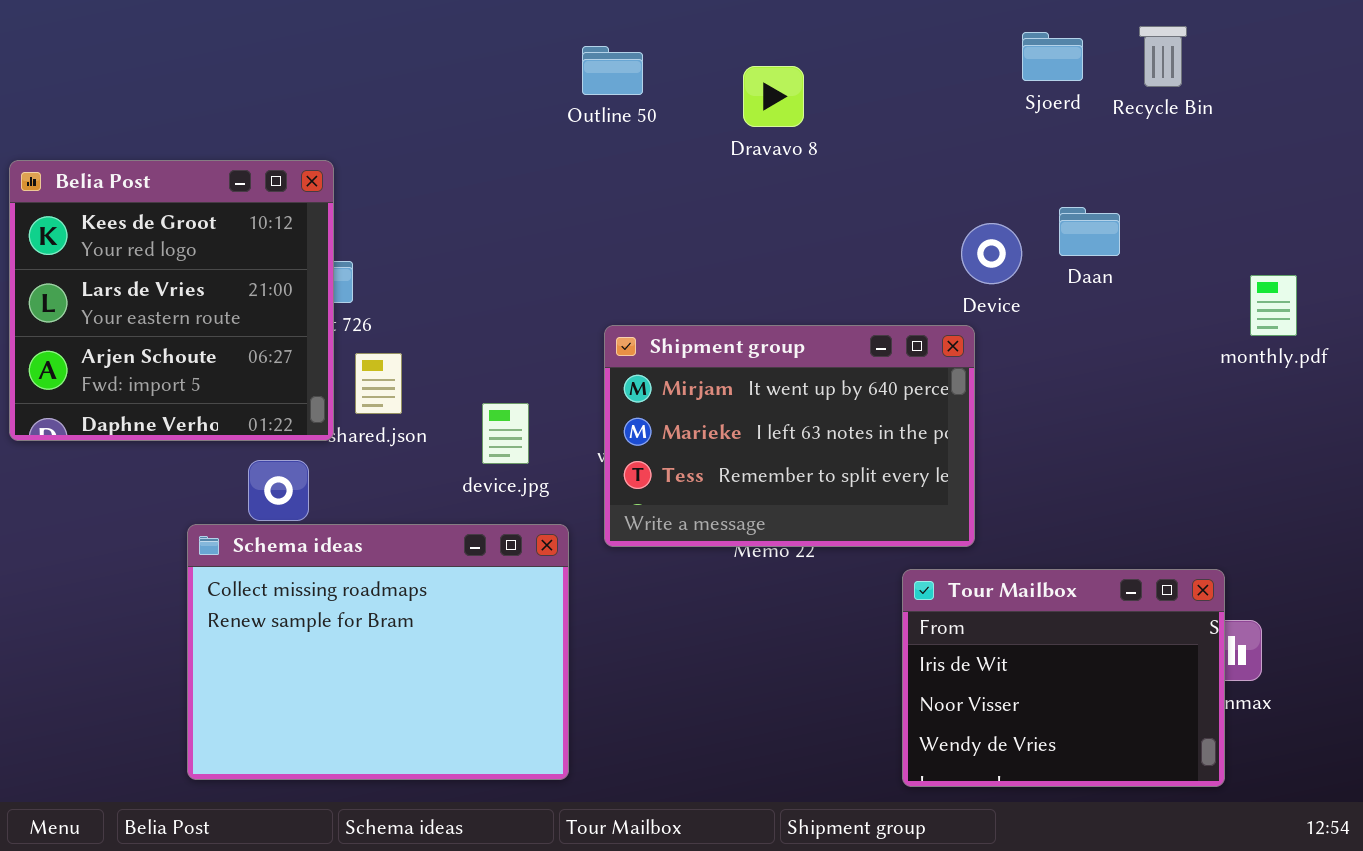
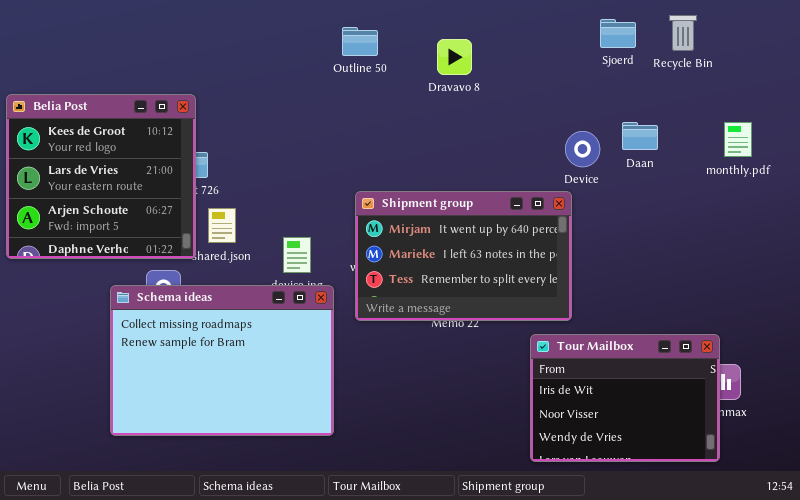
monthly.pdf: [1250,275,1297,336] -> [724,122,752,157], moved
Schema ideas: [187,524,569,780] -> [110,285,334,436], moved

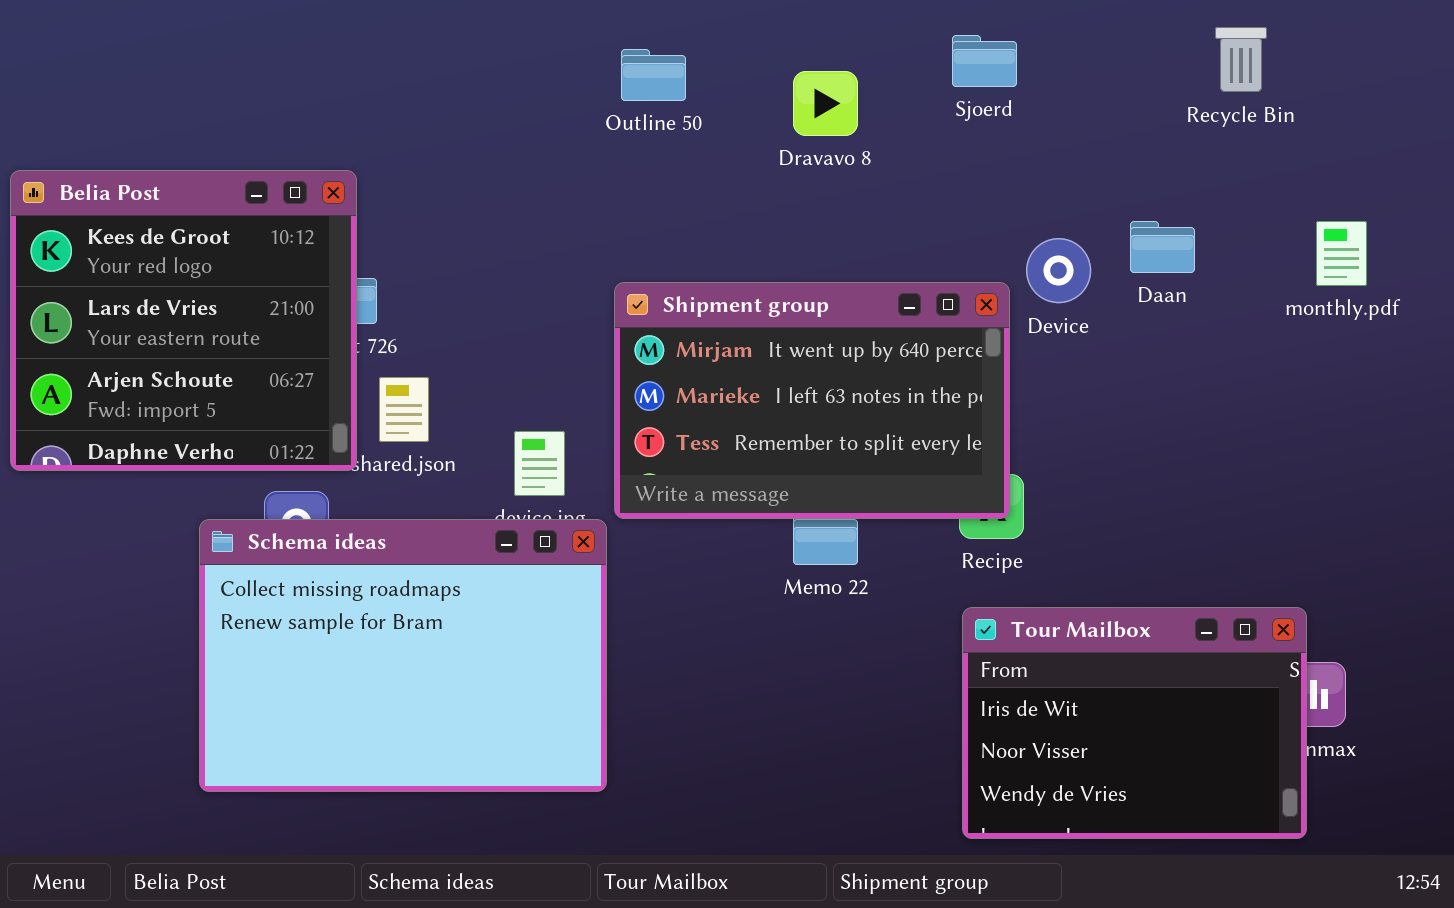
Sjoerd: [600,19,636,48] -> [952,35,1017,87], moved
Shipment group: [355,191,572,321] -> [614,282,1010,519], moved

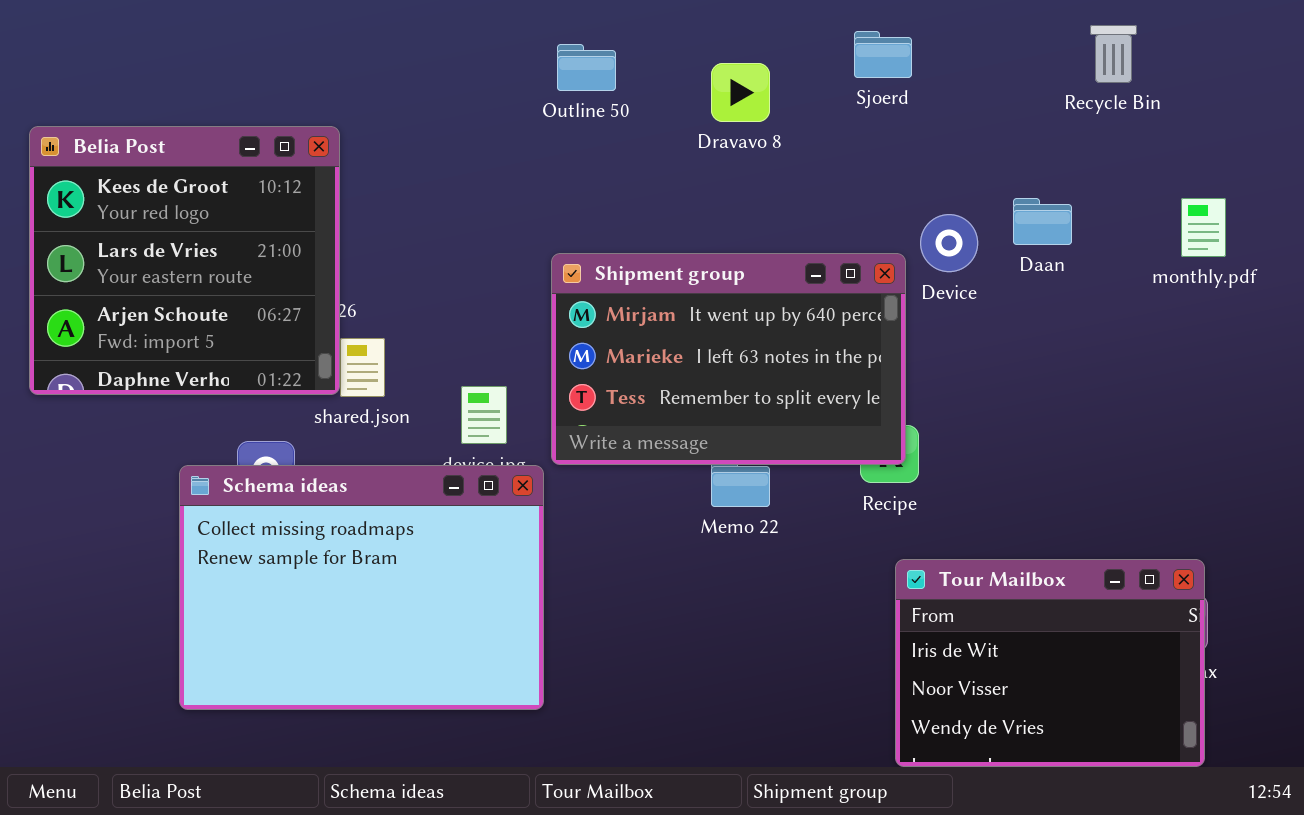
Belia Post: [10,170,357,471] -> [29,126,340,395], moved
Tour Mailbox: [962,607,1307,839] -> [895,559,1205,767], moved

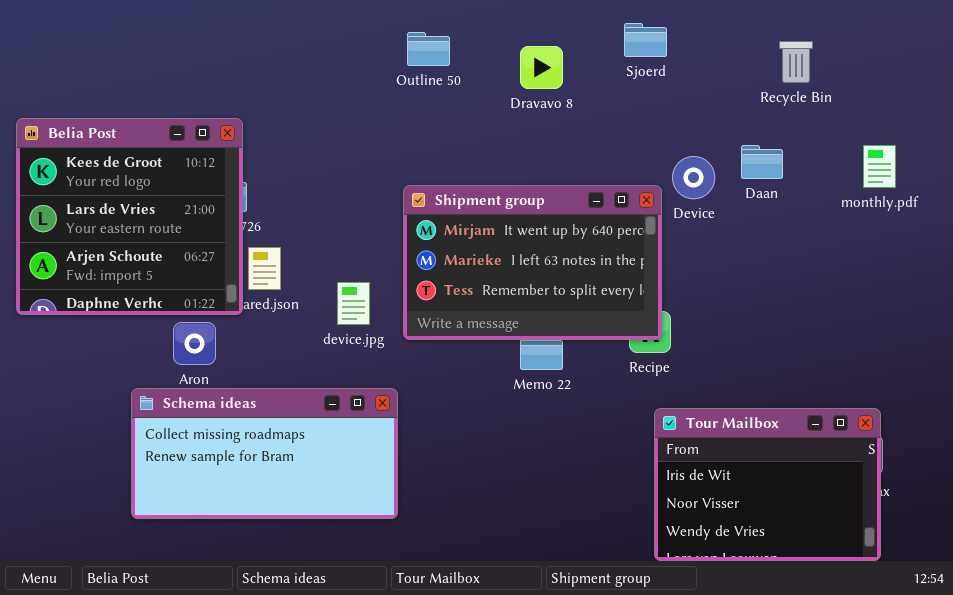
Recycle Bin: [1090,25,1137,83] -> [779,41,813,83], moved
Belia Post: [29,126,340,395] -> [16,118,243,315], moved
Schema ideas: [179,465,544,710] -> [131,388,398,519], resized

